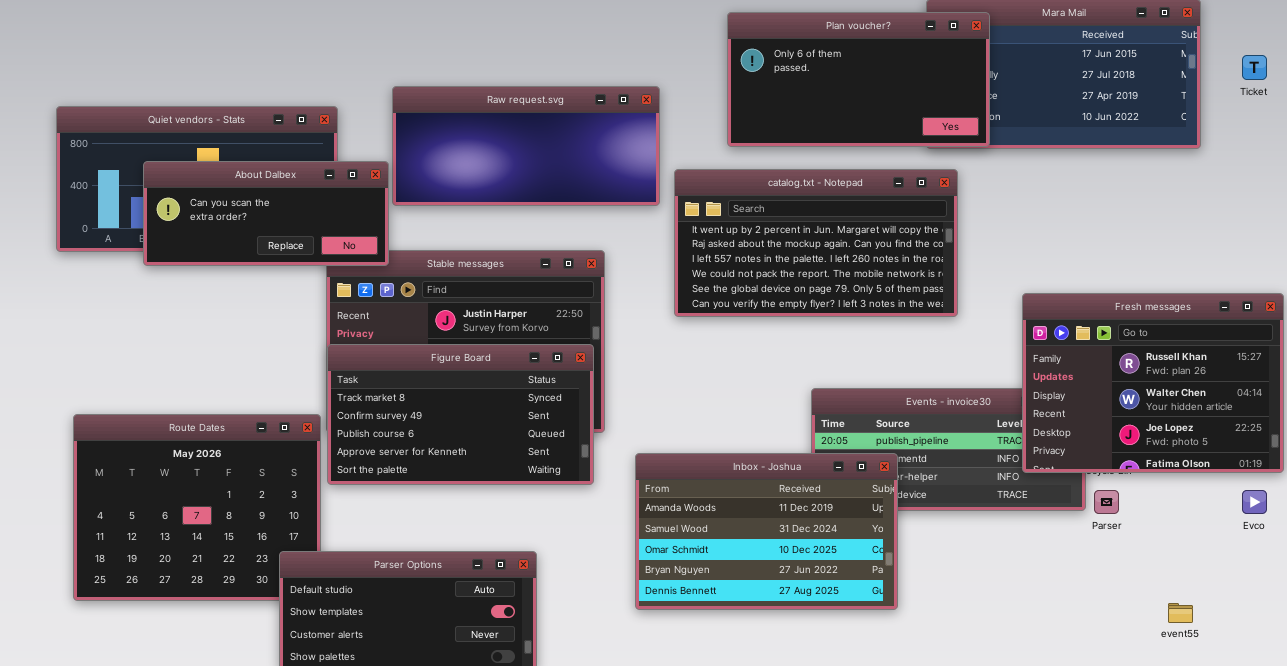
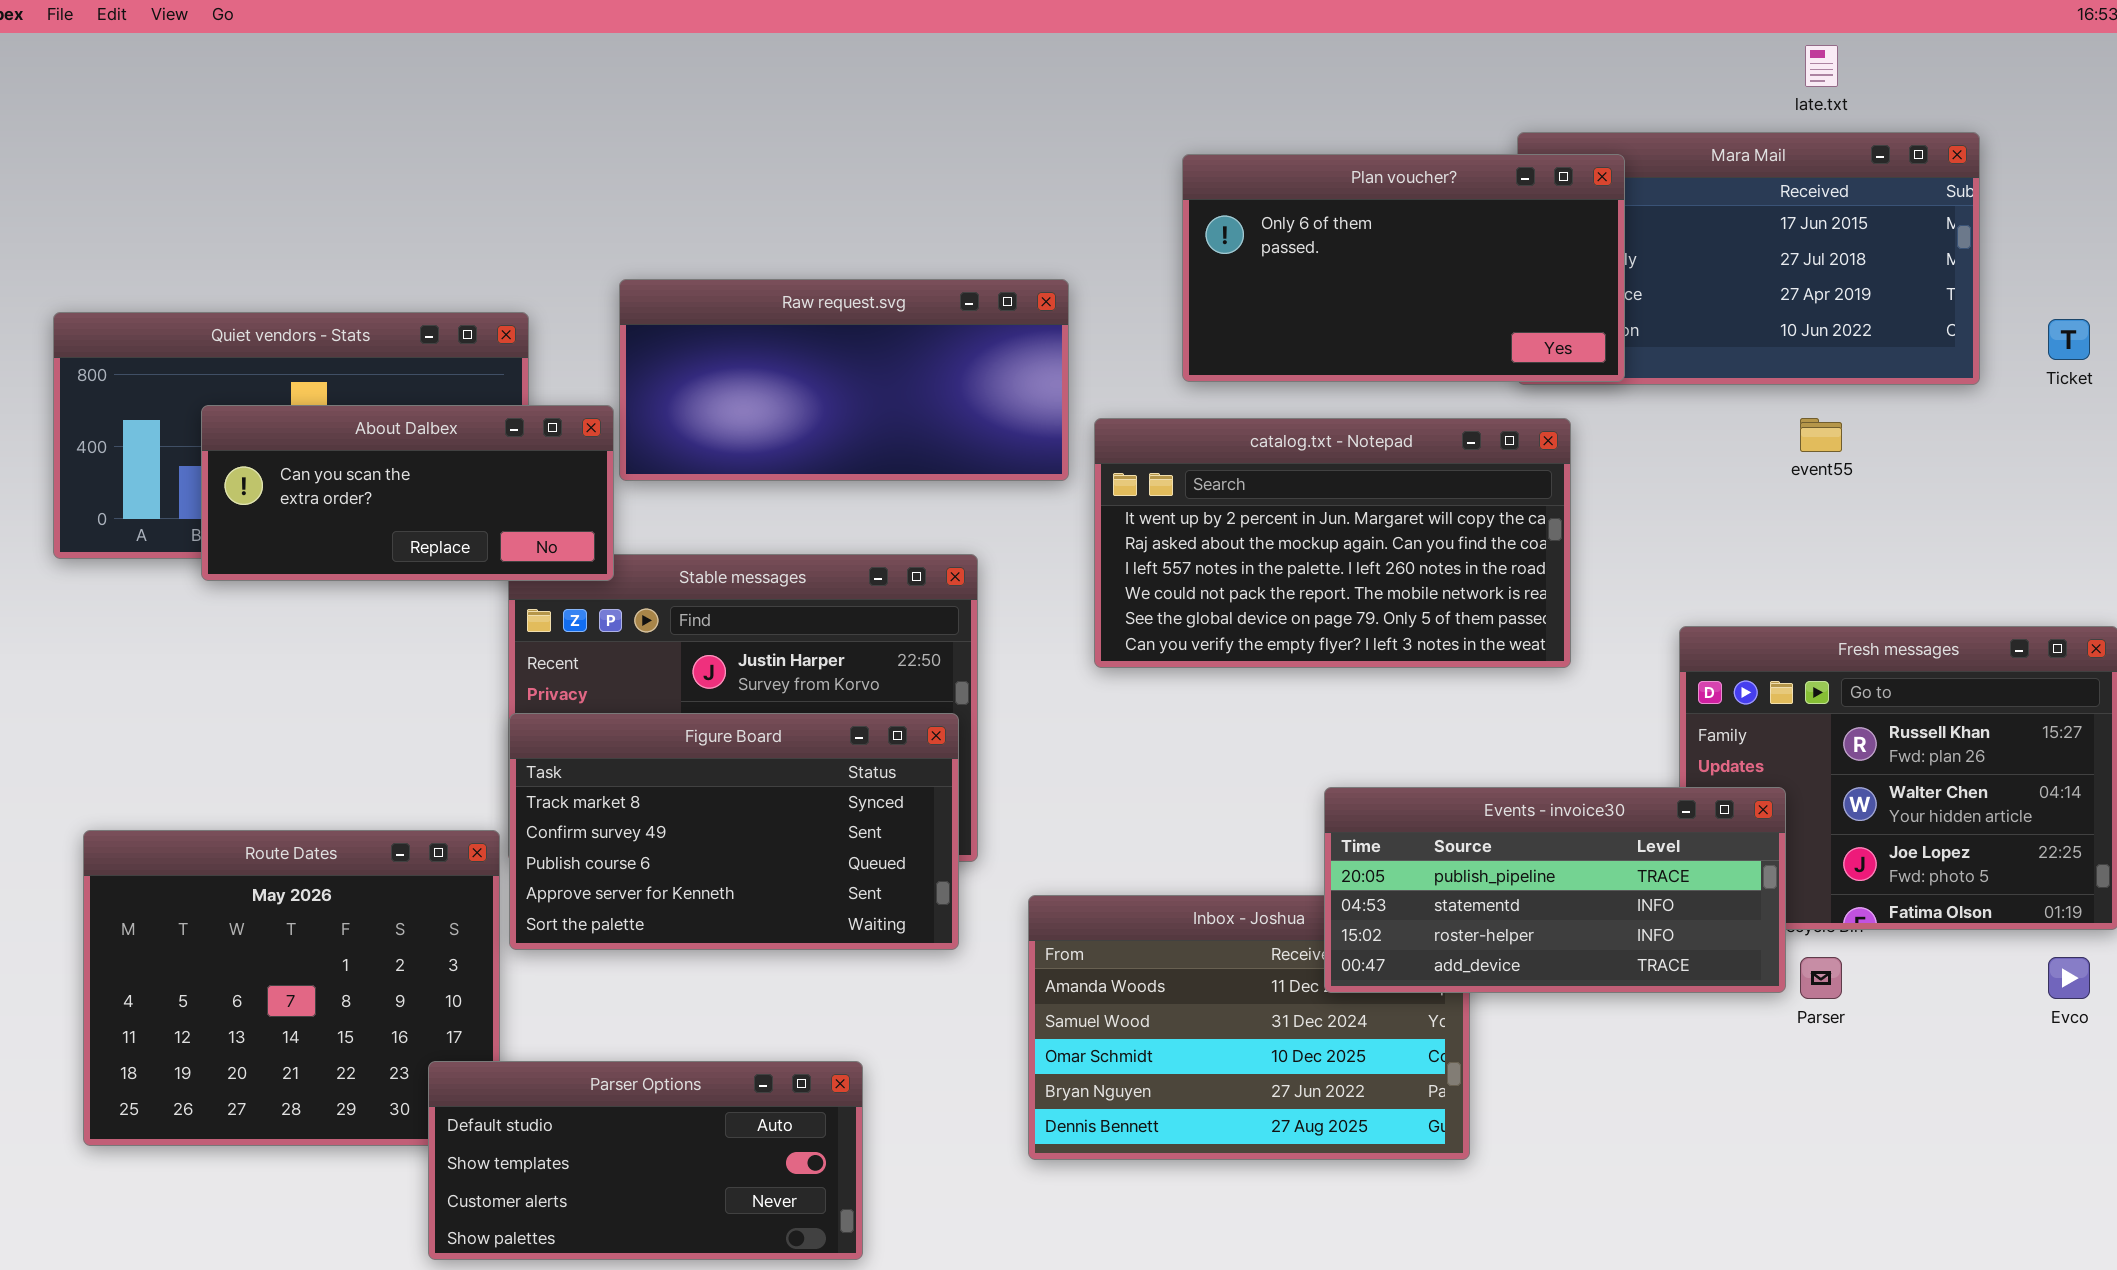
Ticket: [1242,55,1267,80] -> [2048,319,2090,360], moved
Events - invoice30: [811,388,1086,511] -> [1324,787,1786,993], raised
event55: [1168,603,1193,623] -> [1800,418,1842,452], moved

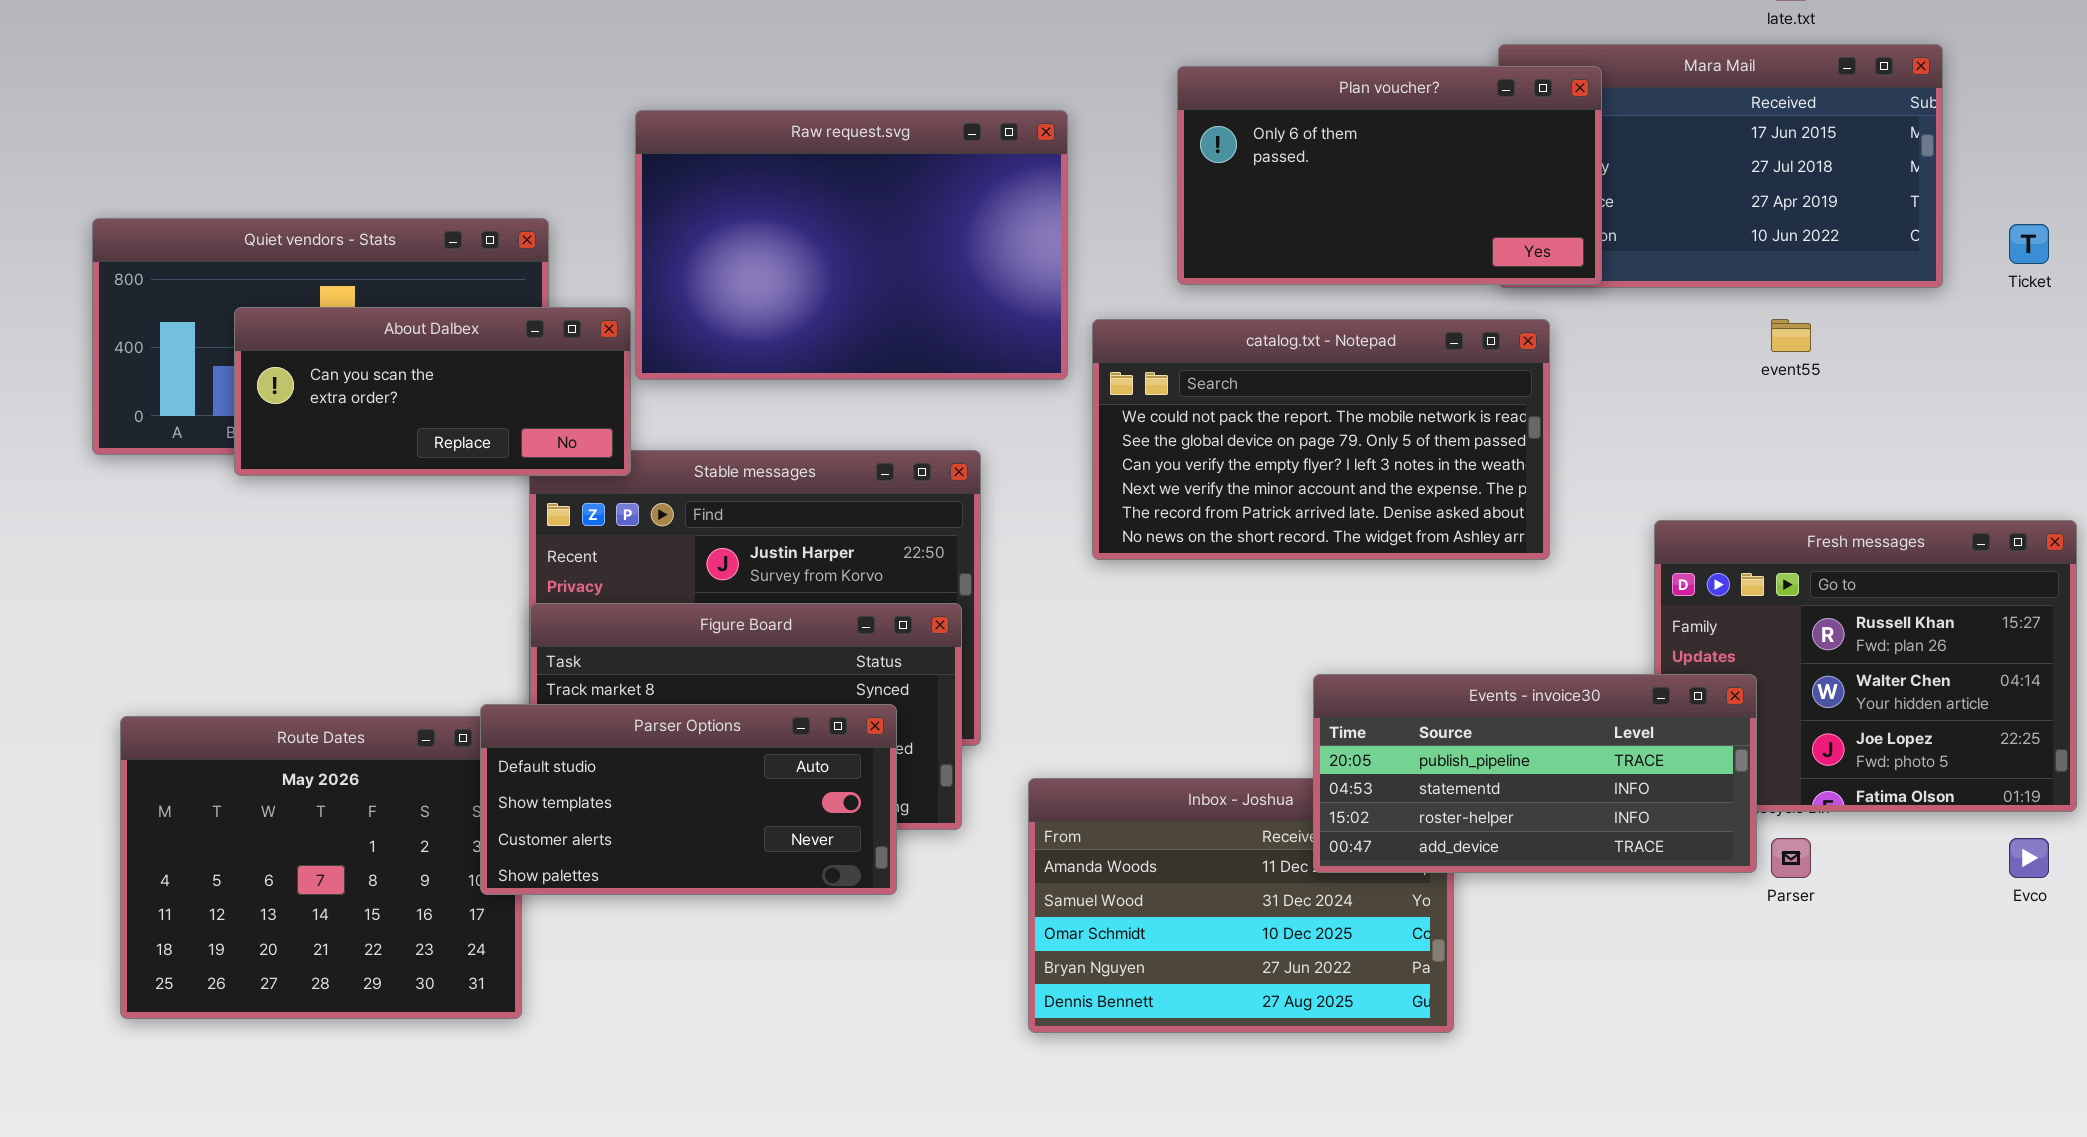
Raw request.svg: [619,279,1069,481] -> [635,110,1068,380], resized
catalog.txt - Notepad: [1094,418,1571,668] -> [1092,319,1550,560], scrolled down 3 rows
Parser Options: [428,1061,863,1260] -> [480,704,897,895], moved

